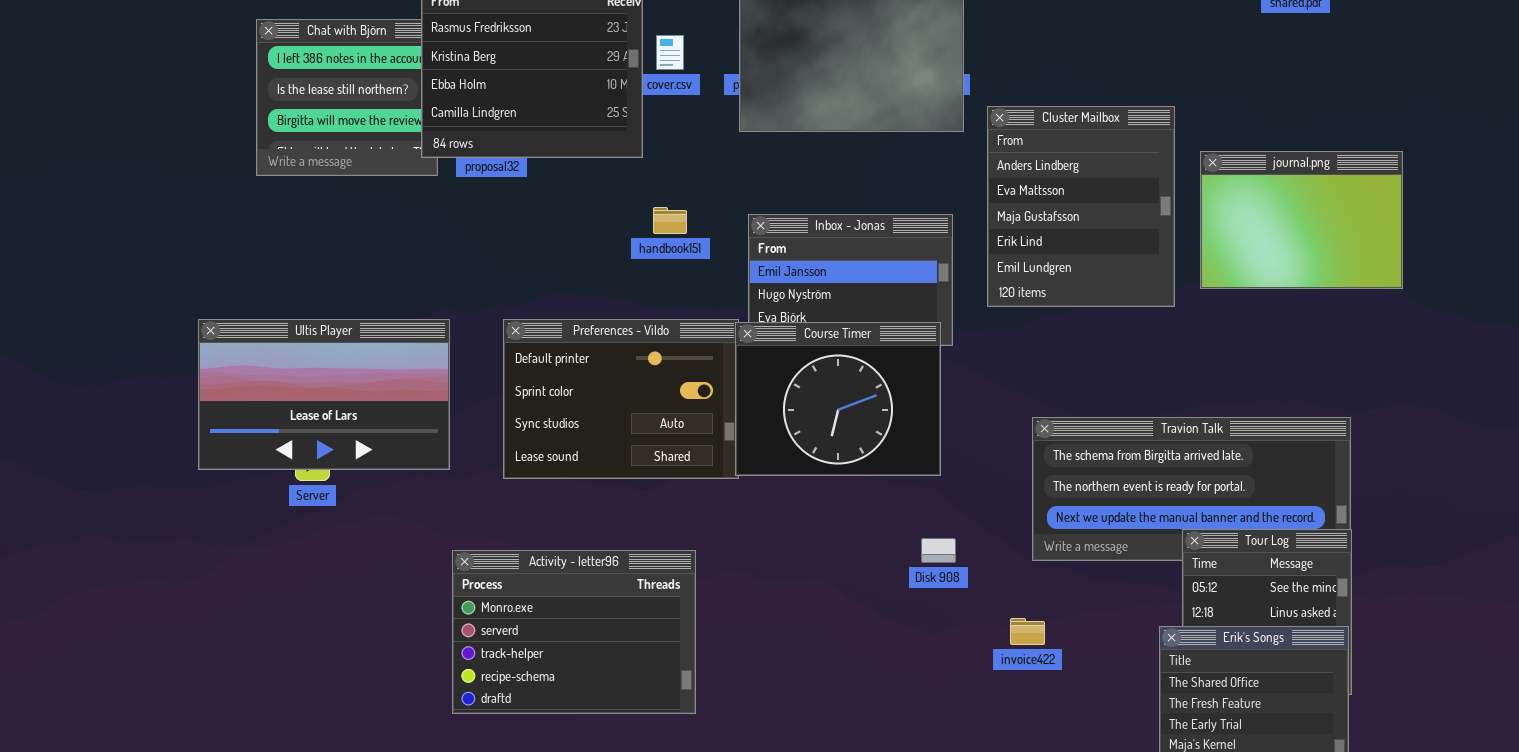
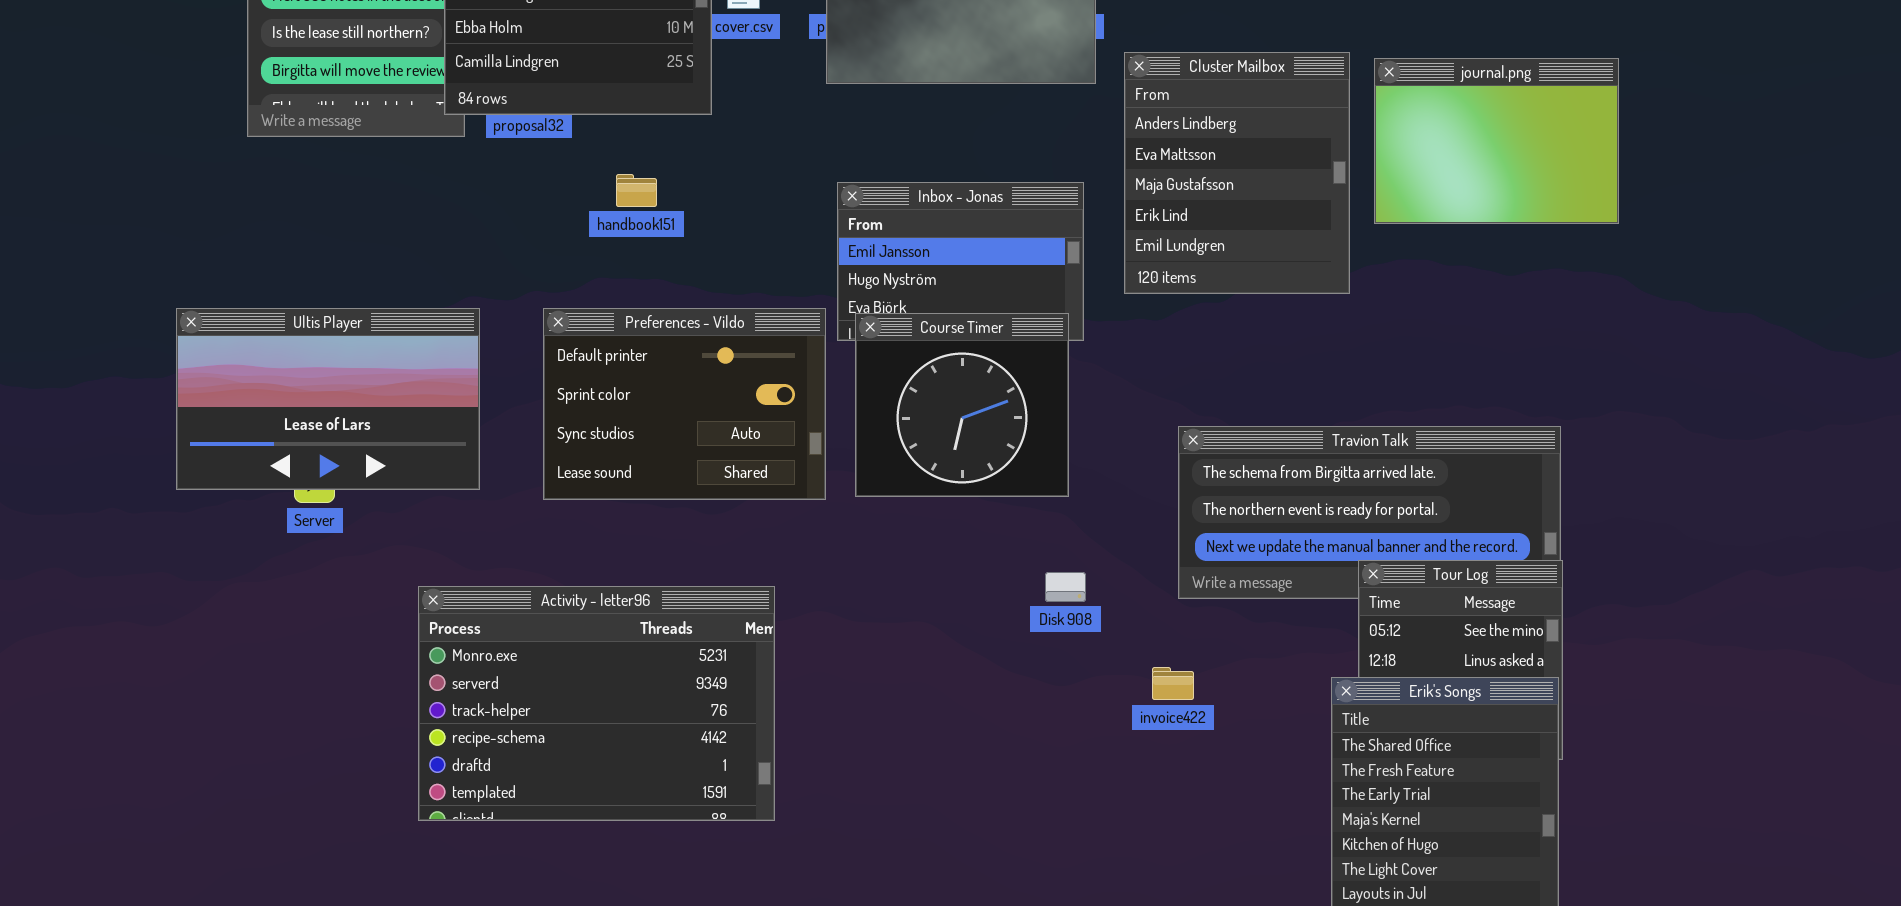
journal.png: [1200,151,1403,289] -> [1374,58,1619,224], moved
handbook151: [653,207,687,234] -> [616,174,657,207], moved
Course Timer: [735,322,941,476] -> [855,313,1069,497], resized
Activity - letter96: [452,550,696,714] -> [418,586,775,821], resized

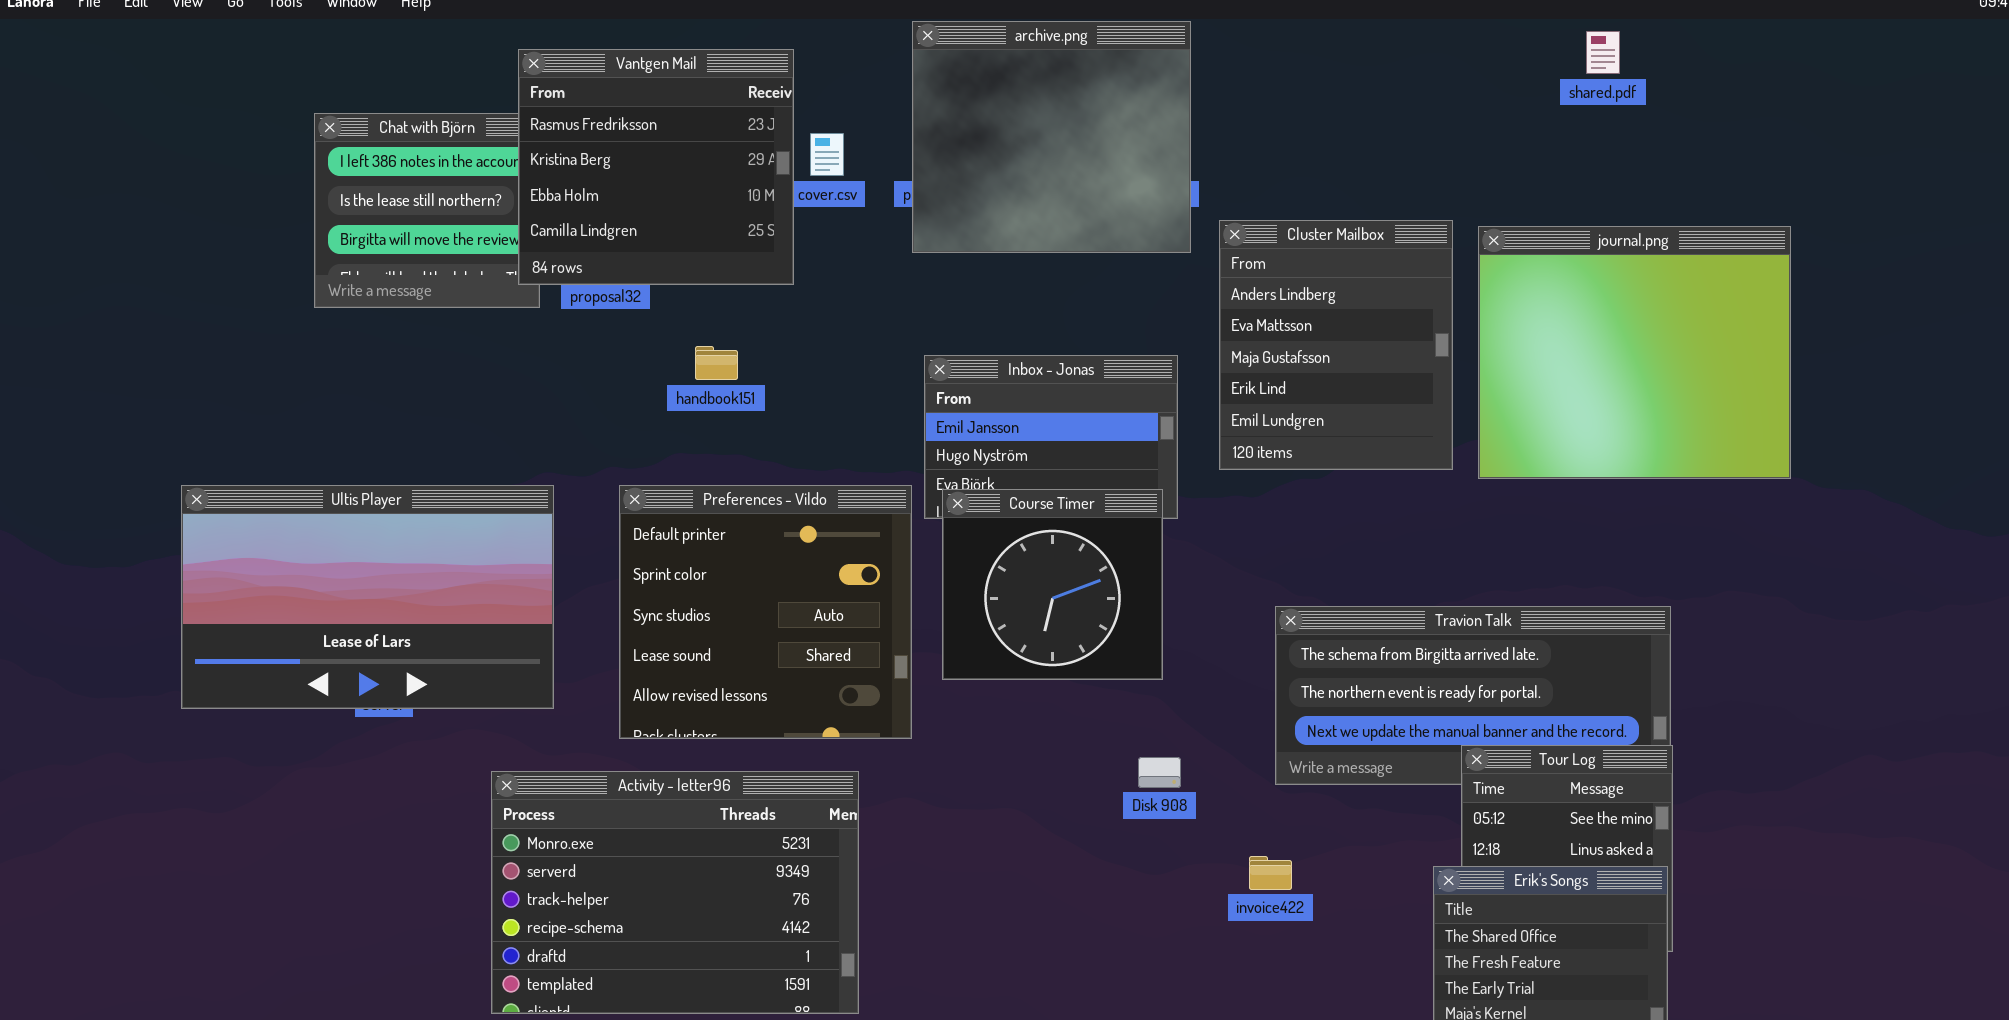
journal.png: [1374,58,1619,224] -> [1478,226,1791,479], resized
Ultis Player: [176,308,480,490] -> [181,485,554,709], resized
Preferences - Vildo: [543,308,826,500] -> [619,485,912,739], resized

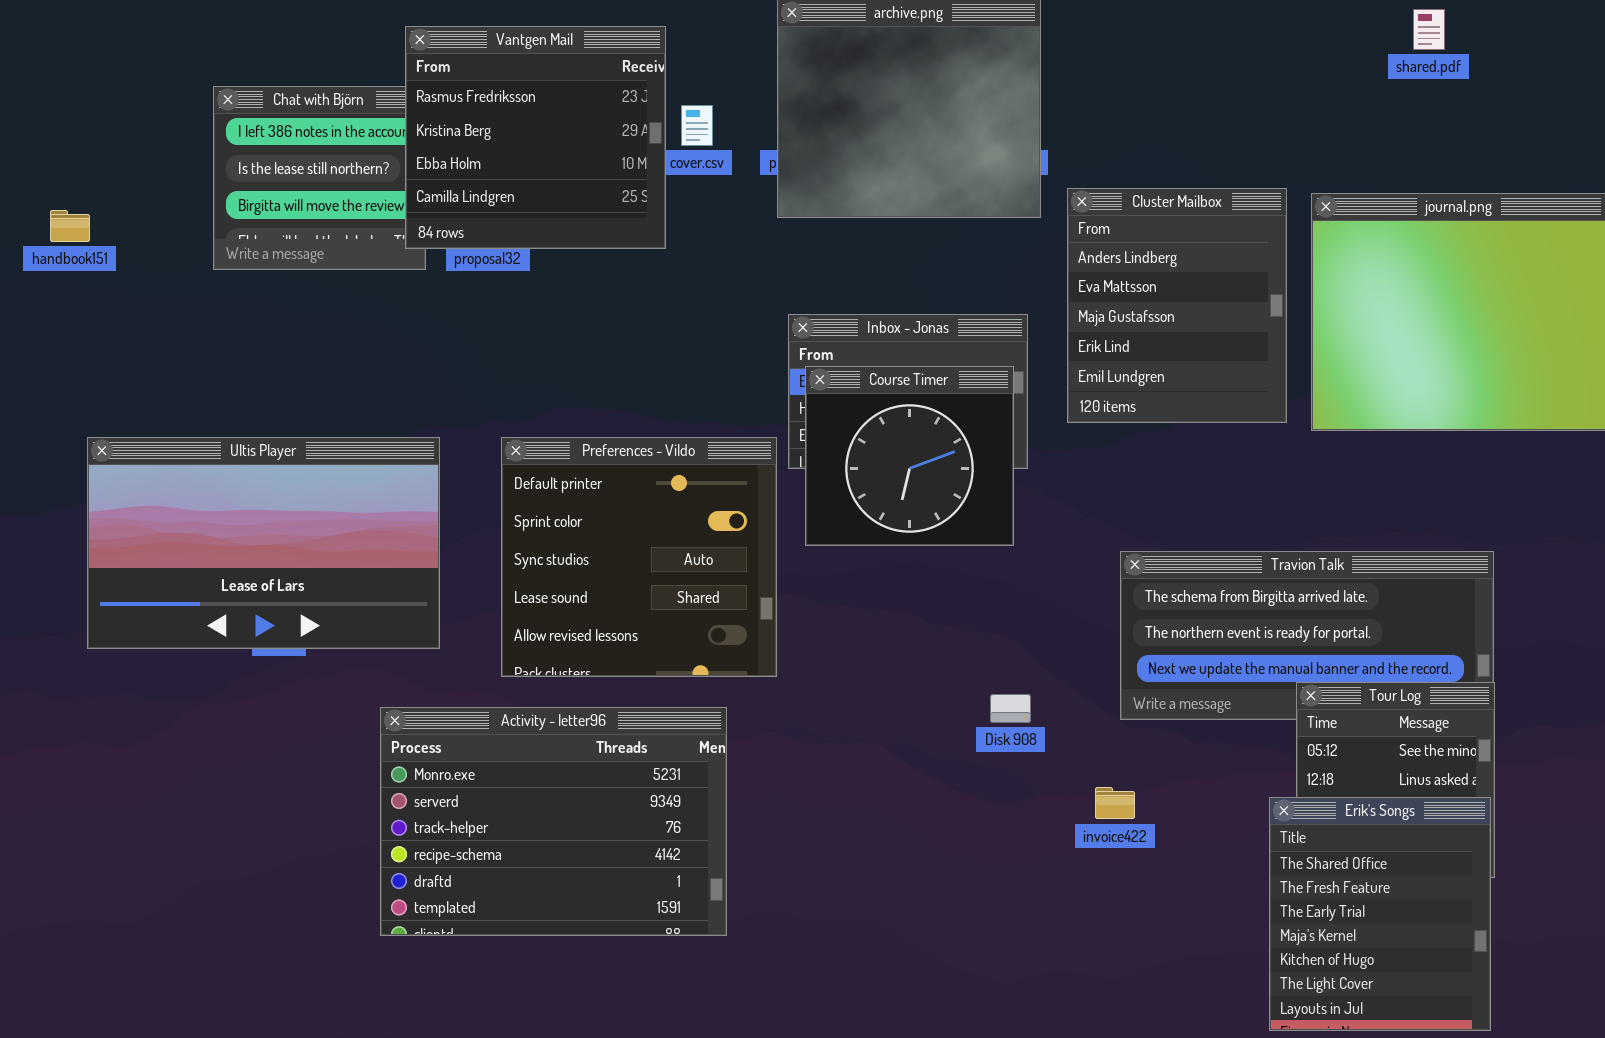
handbook151: [695,346,738,380] -> [50,210,90,242], moved
Course Timer: [942,489,1163,680] -> [805,366,1014,546], moved

